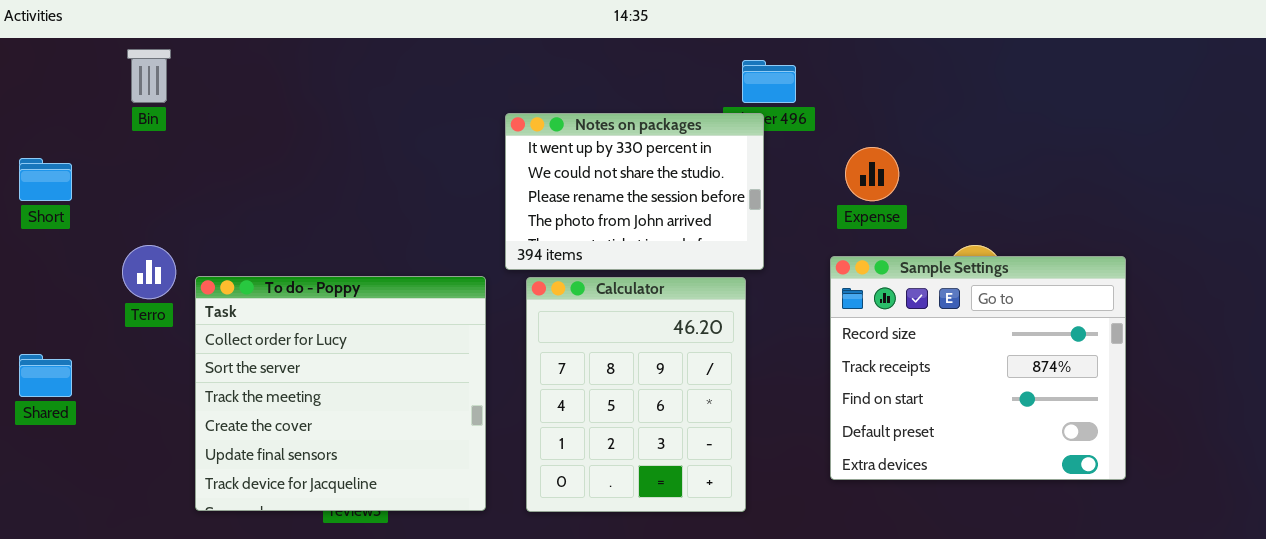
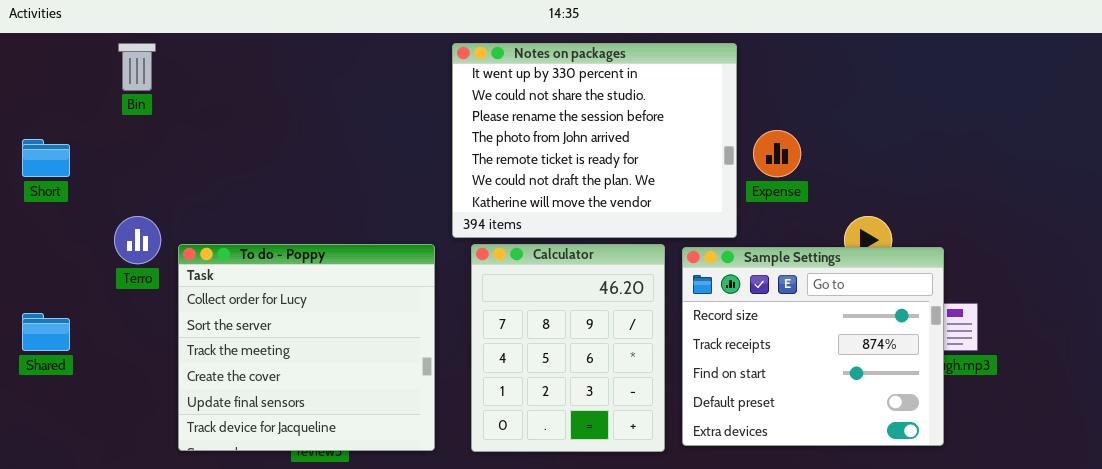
Notes on packages: [505,113,764,270] -> [452,43,737,238], resized
Sample Settings: [830,256,1126,480] -> [682,247,944,446], moved

